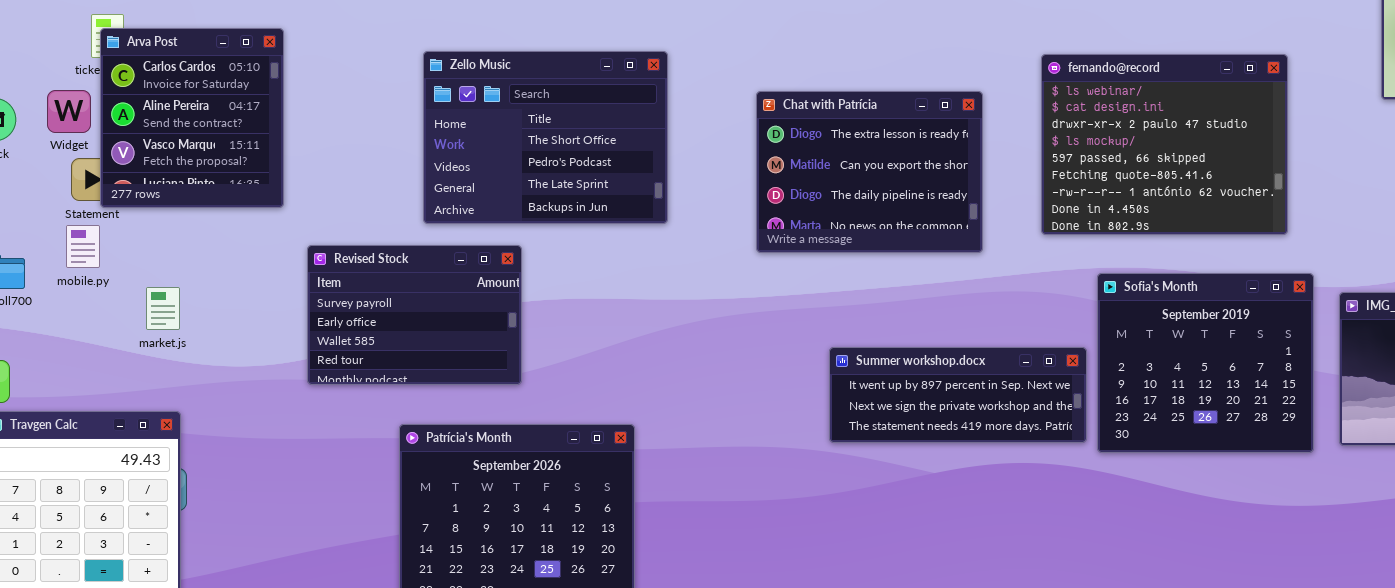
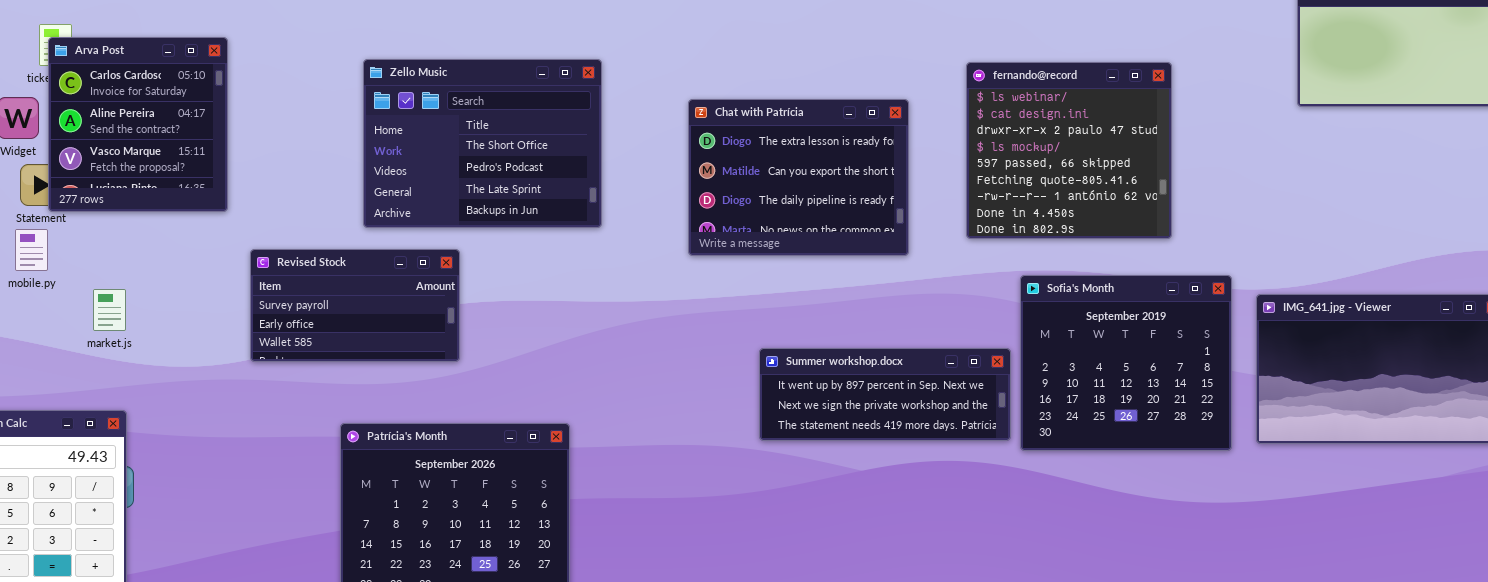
fernando@record: [1041,54,1288,235] -> [966,62,1172,239], resized
Revised Stock: [307,245,522,385] -> [250,249,460,362], resized

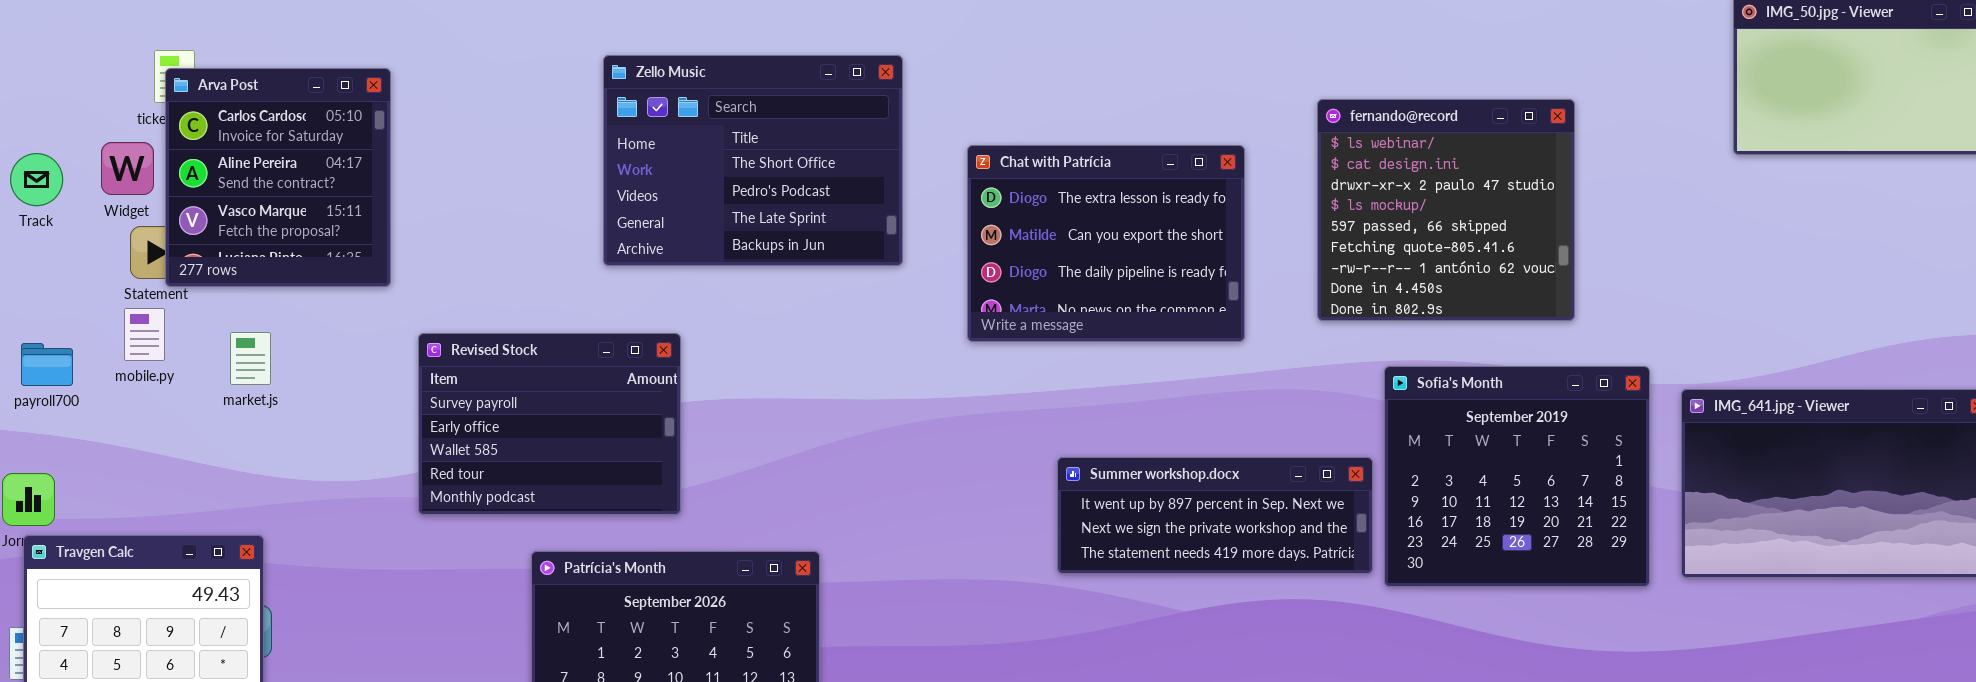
Zello Music: [363,59,602,228] -> [603,55,903,266], moved
Revised Stock: [250,249,460,362] -> [418,333,681,515], resized
market.js: [93,289,126,331] -> [230,332,271,385], moved

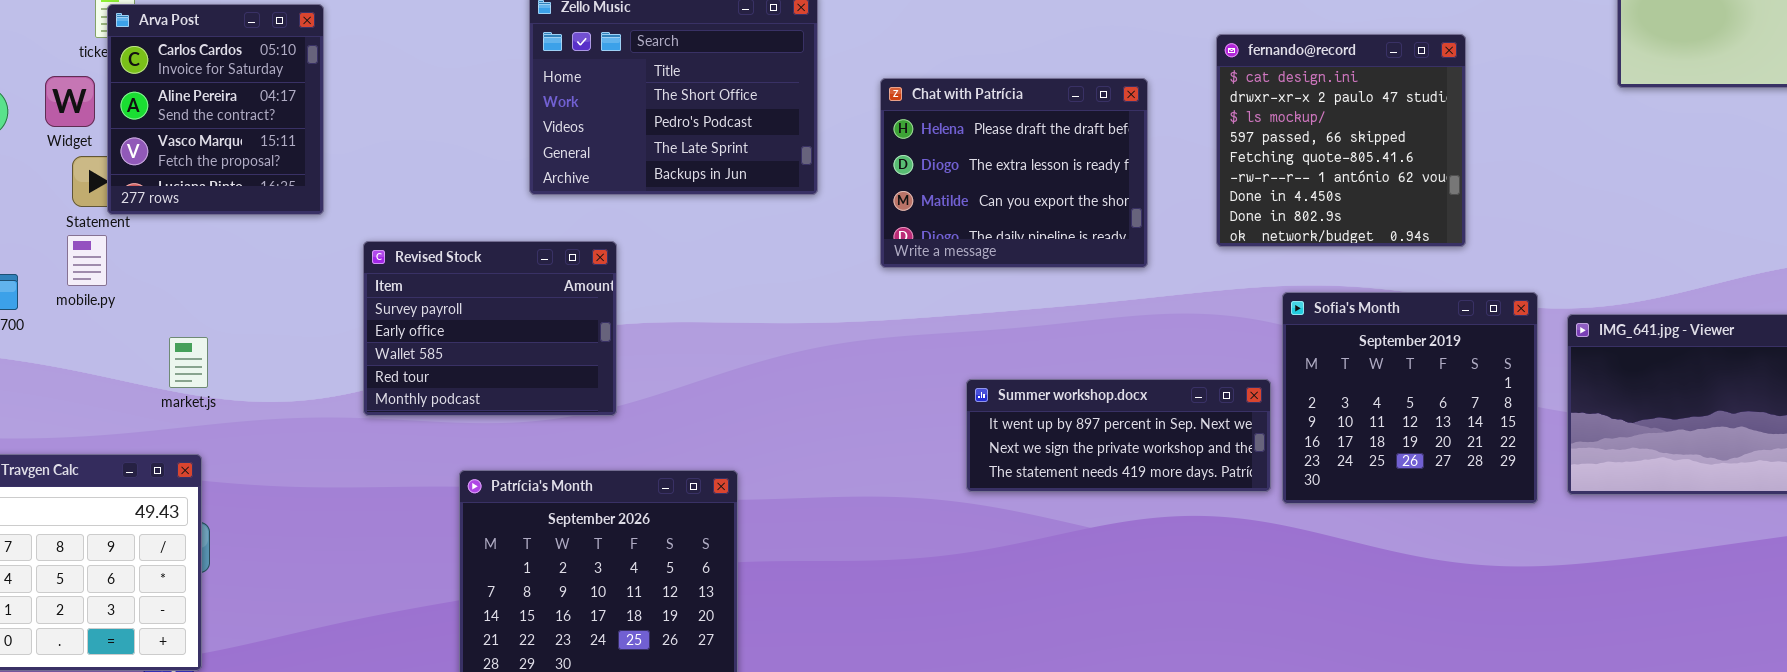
fernando@record: [1317,99,1575,321] -> [1216,34,1466,247], scrolled down 1 row
Chat with Patrícia: [967,145,1245,342] -> [880,78,1148,268], scrolled up 1 row
market.js: [230,332,271,385] -> [169,337,208,388], moved
Revised Stock: [418,333,681,515] -> [363,241,617,416], moved

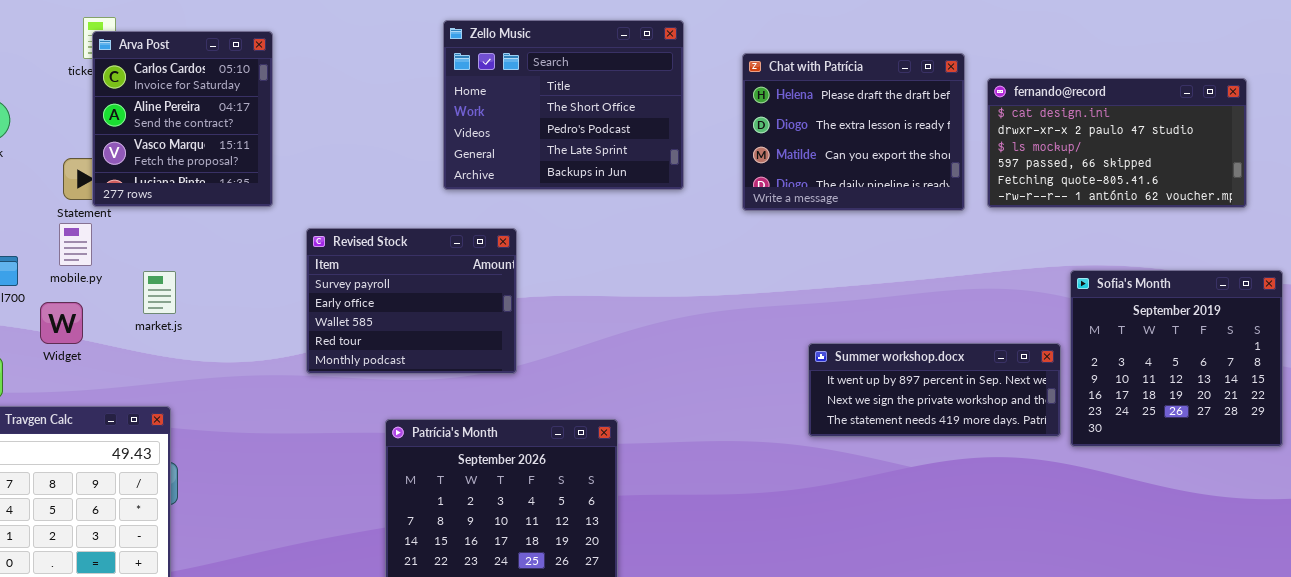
fernando@record: [1216,34,1466,247] -> [987,78,1247,208], moved, resized
Widget: [45,76,95,127] -> [40,302,83,344], moved
Chat with Patrícia: [880,78,1148,268] -> [742,53,965,211], moved
market.js: [169,337,208,388] -> [143,271,176,314], moved

